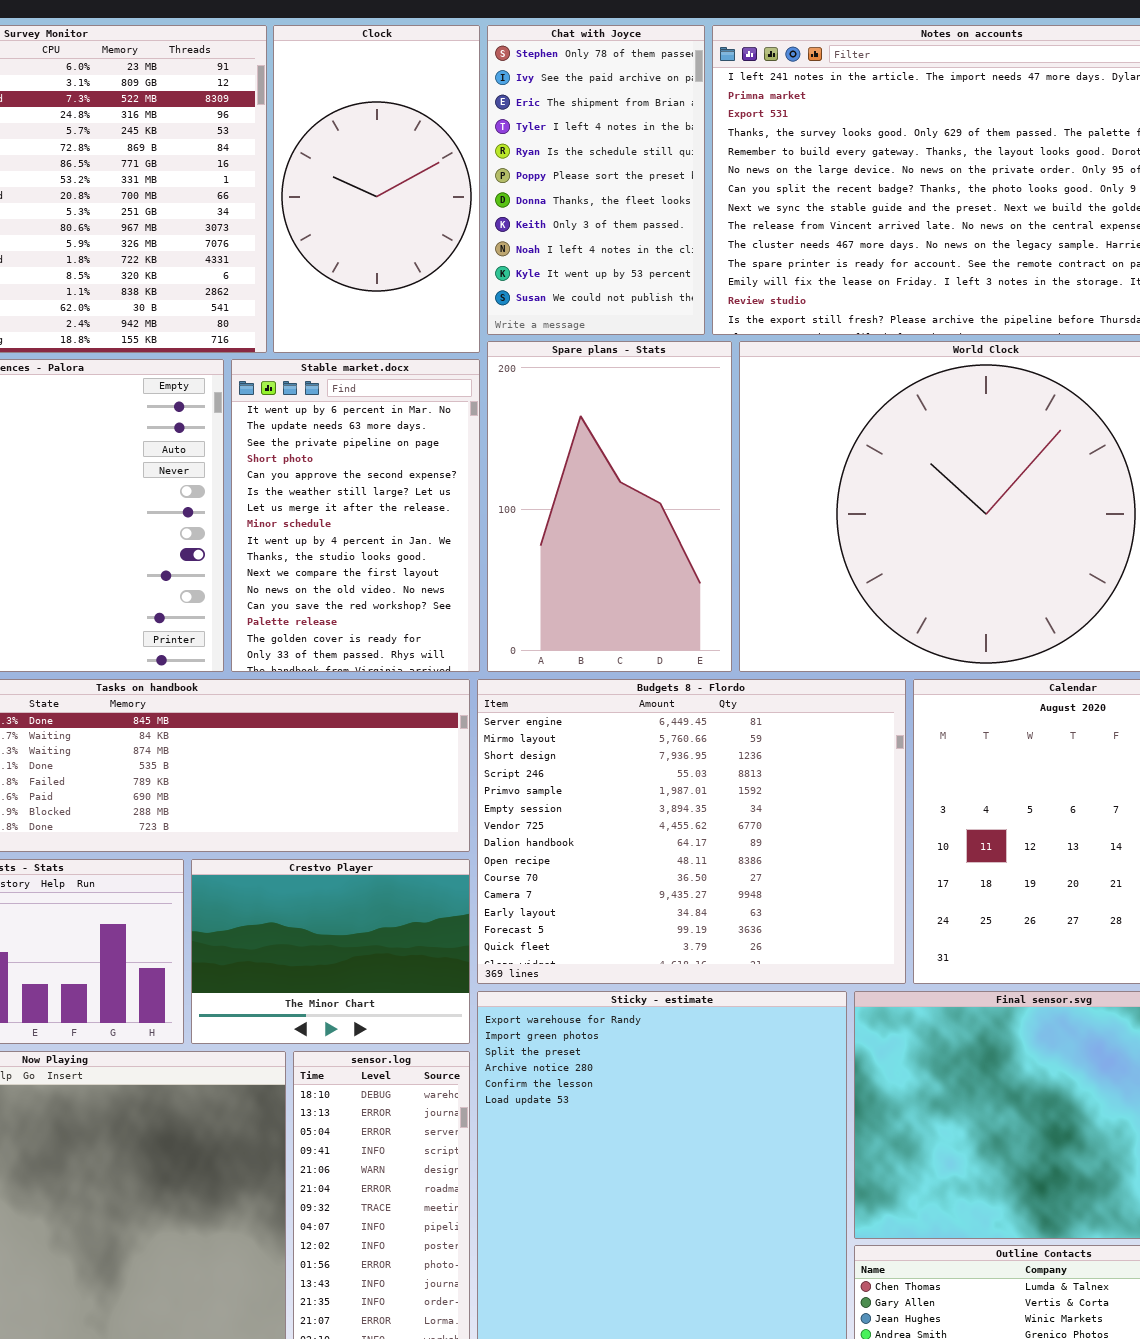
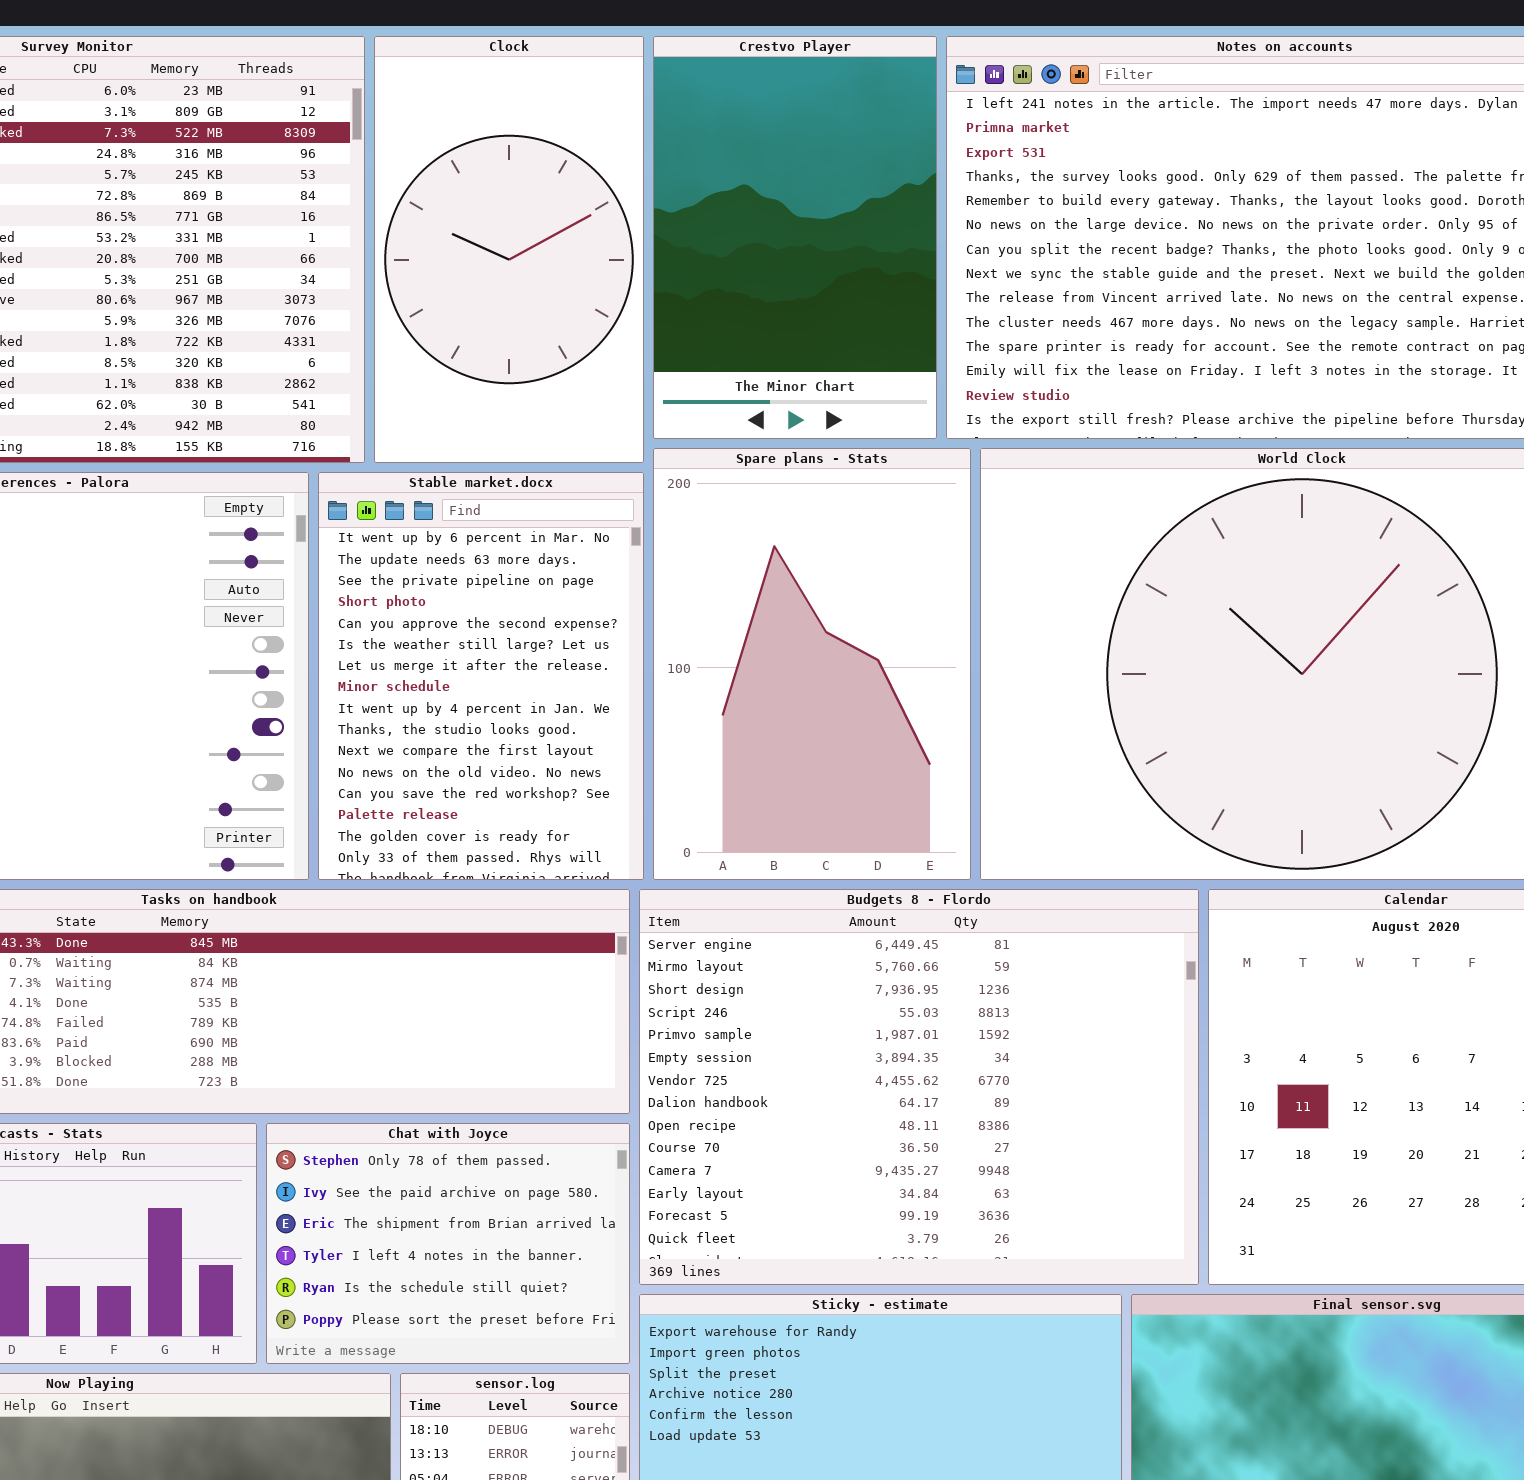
Chat with Joyce: [487,25,705,335] -> [266,1123,630,1364], moved, resized
Crestvo Player: [191,859,470,1044] -> [653,36,937,439], moved, resized

